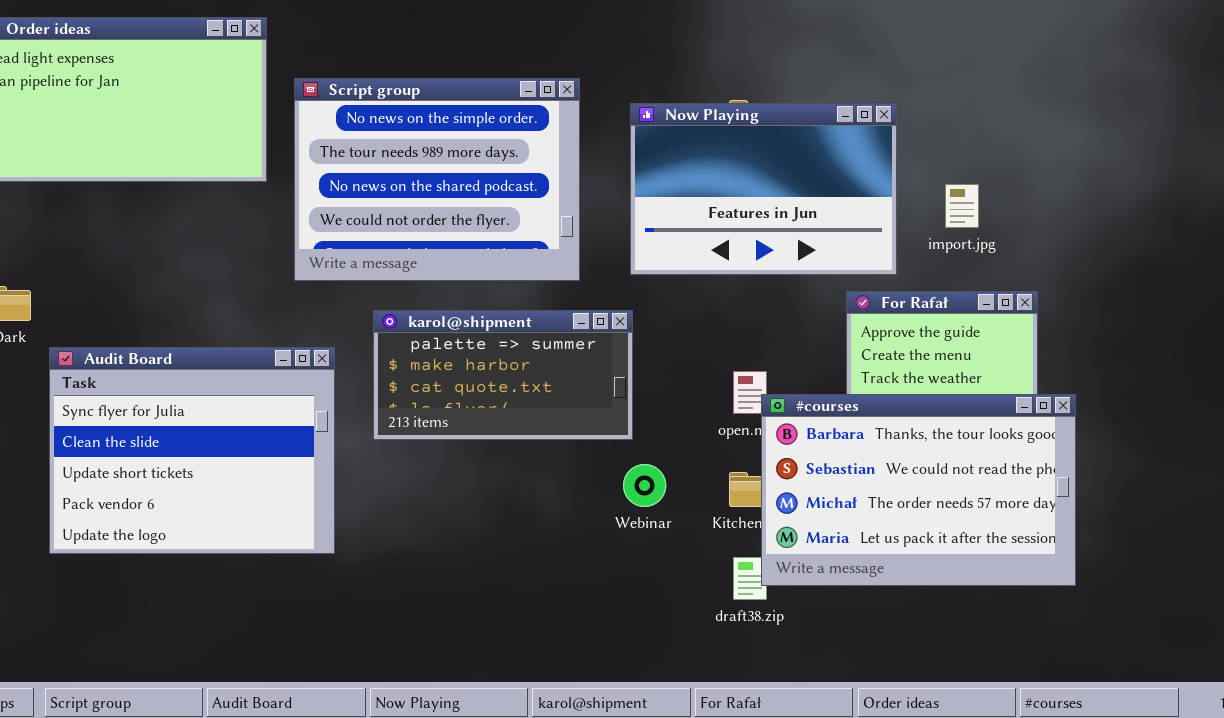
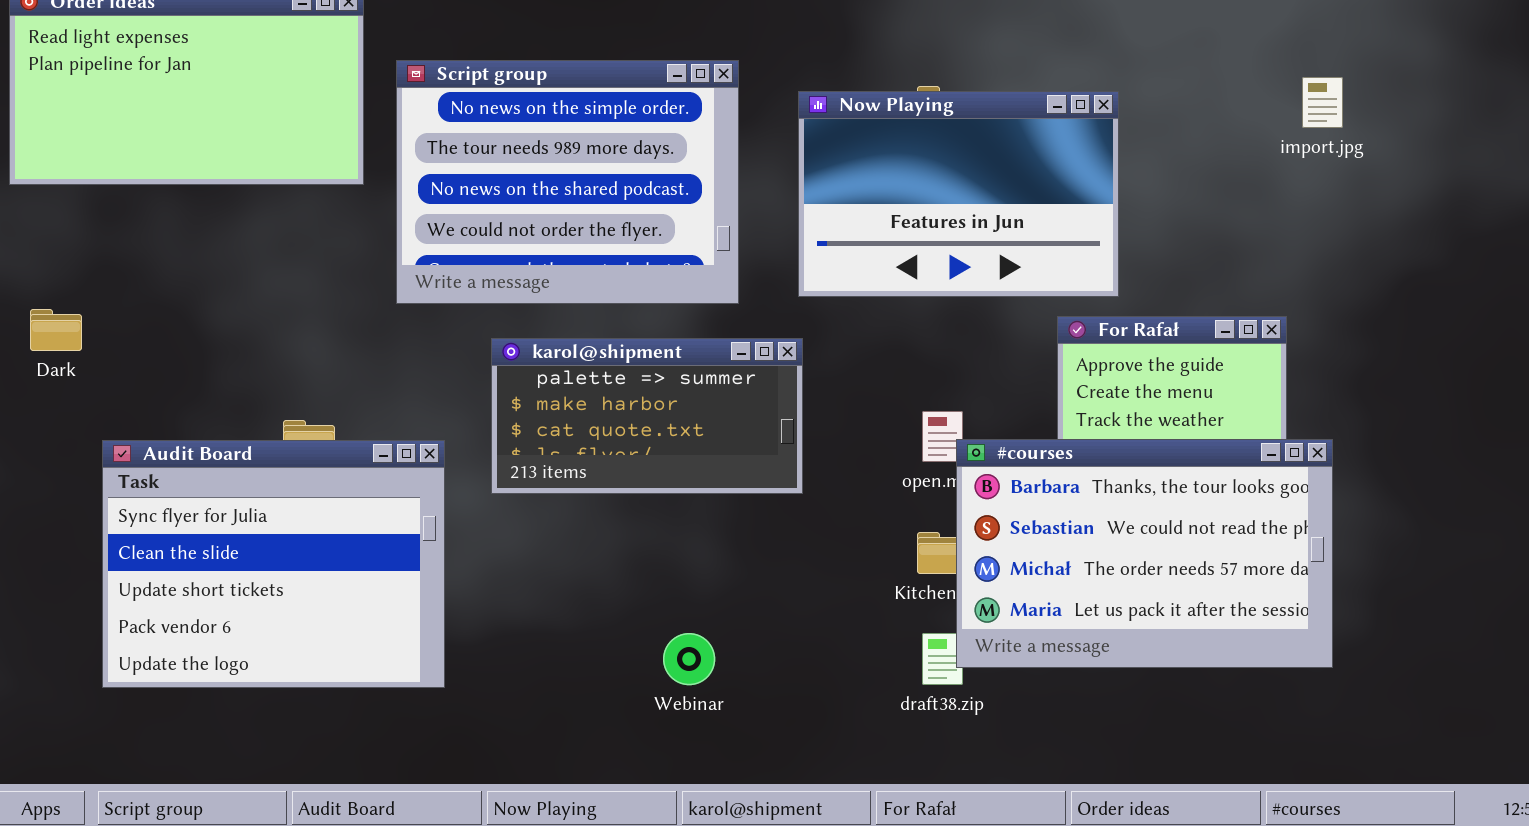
import.jpg: [945,184,979,228] -> [1302,77,1343,128], moved
Audit Board: [49,347,335,554] -> [102,440,445,688], moved
Webinar: [623,464,666,507] -> [663,633,715,685], moved

